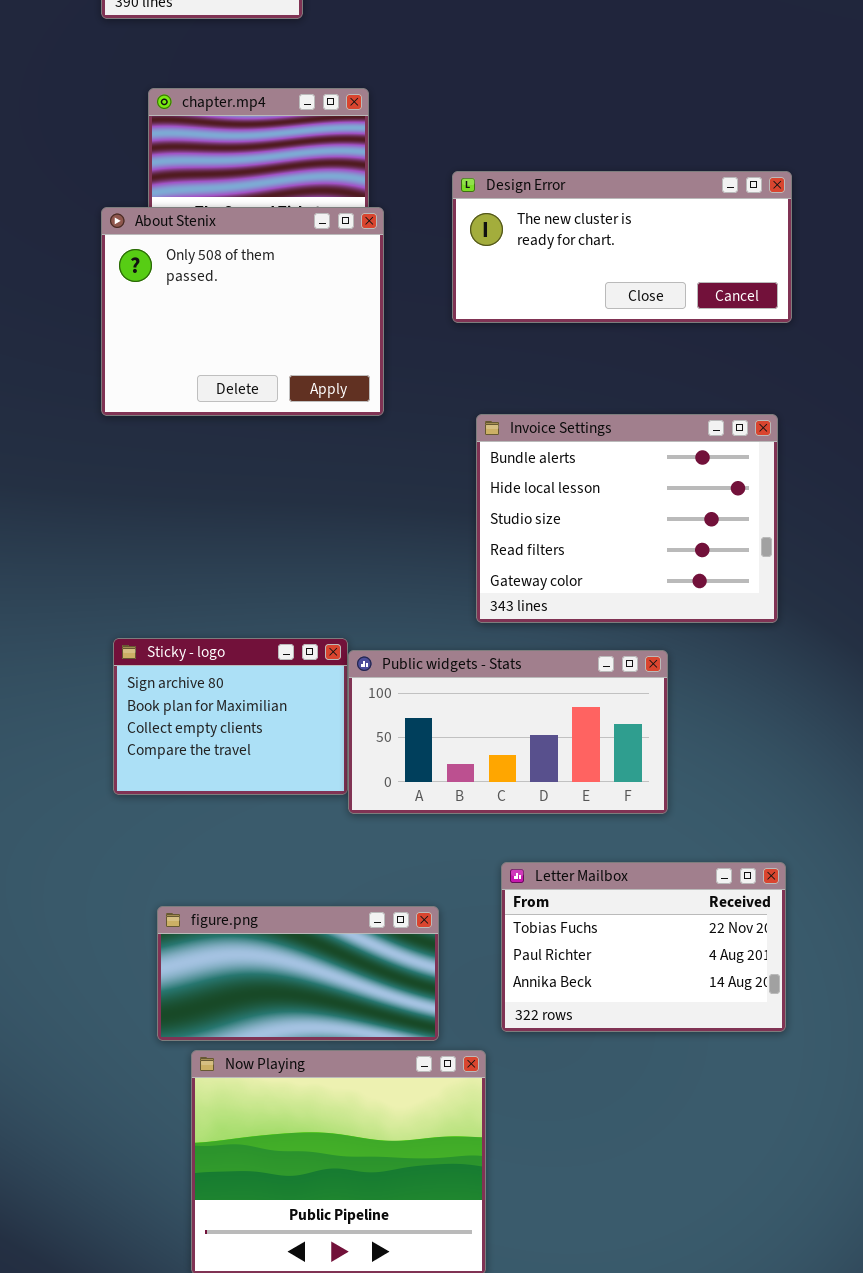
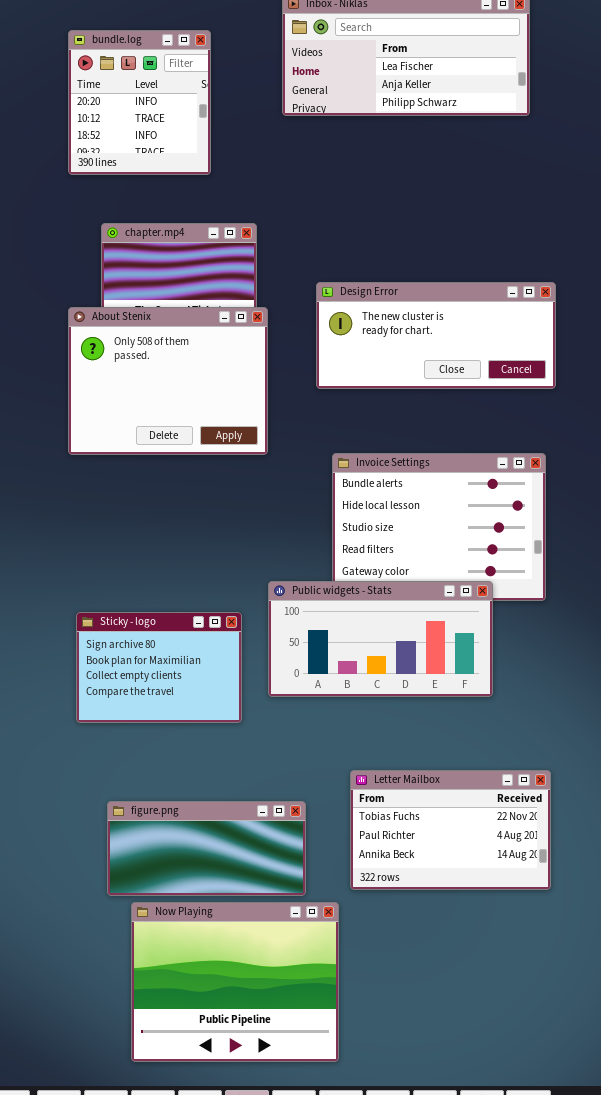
Public widgets - Stats: [348,650,668,814] -> [268,581,493,697], moved

